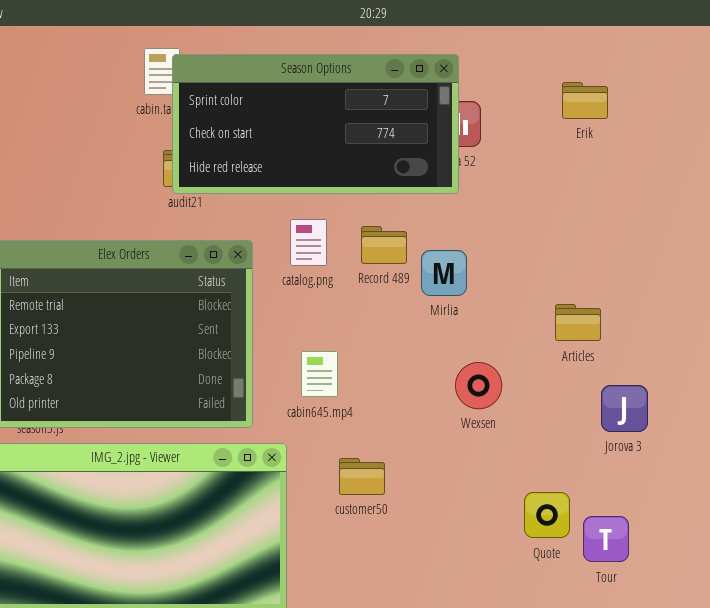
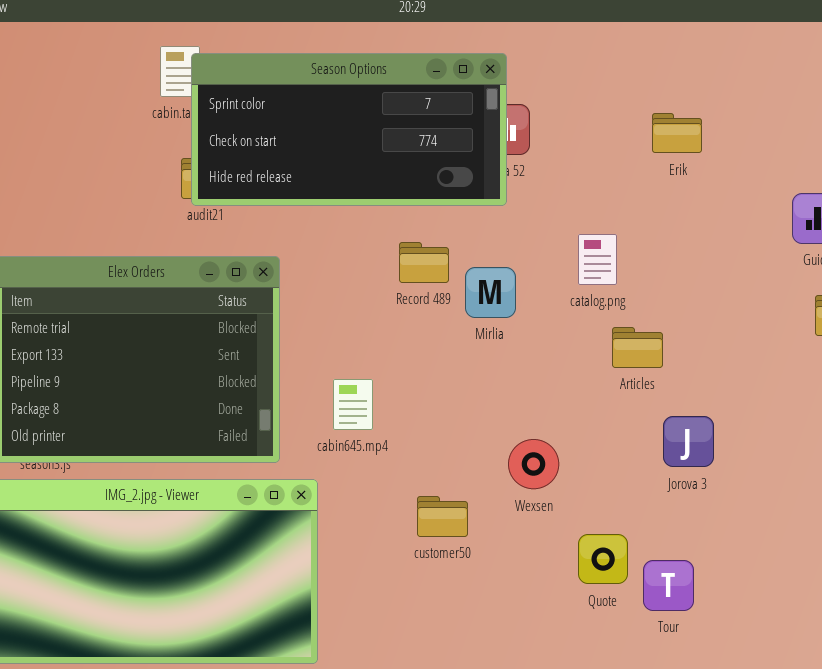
Erik: [562,82,608,119] -> [652,113,702,153], moved
catalog.png: [290,219,327,266] -> [578,234,617,285], moved
Wexsen: [455,362,502,409] -> [508,439,559,489], moved
customer50: [339,458,385,495] -> [417,496,468,537], moved

